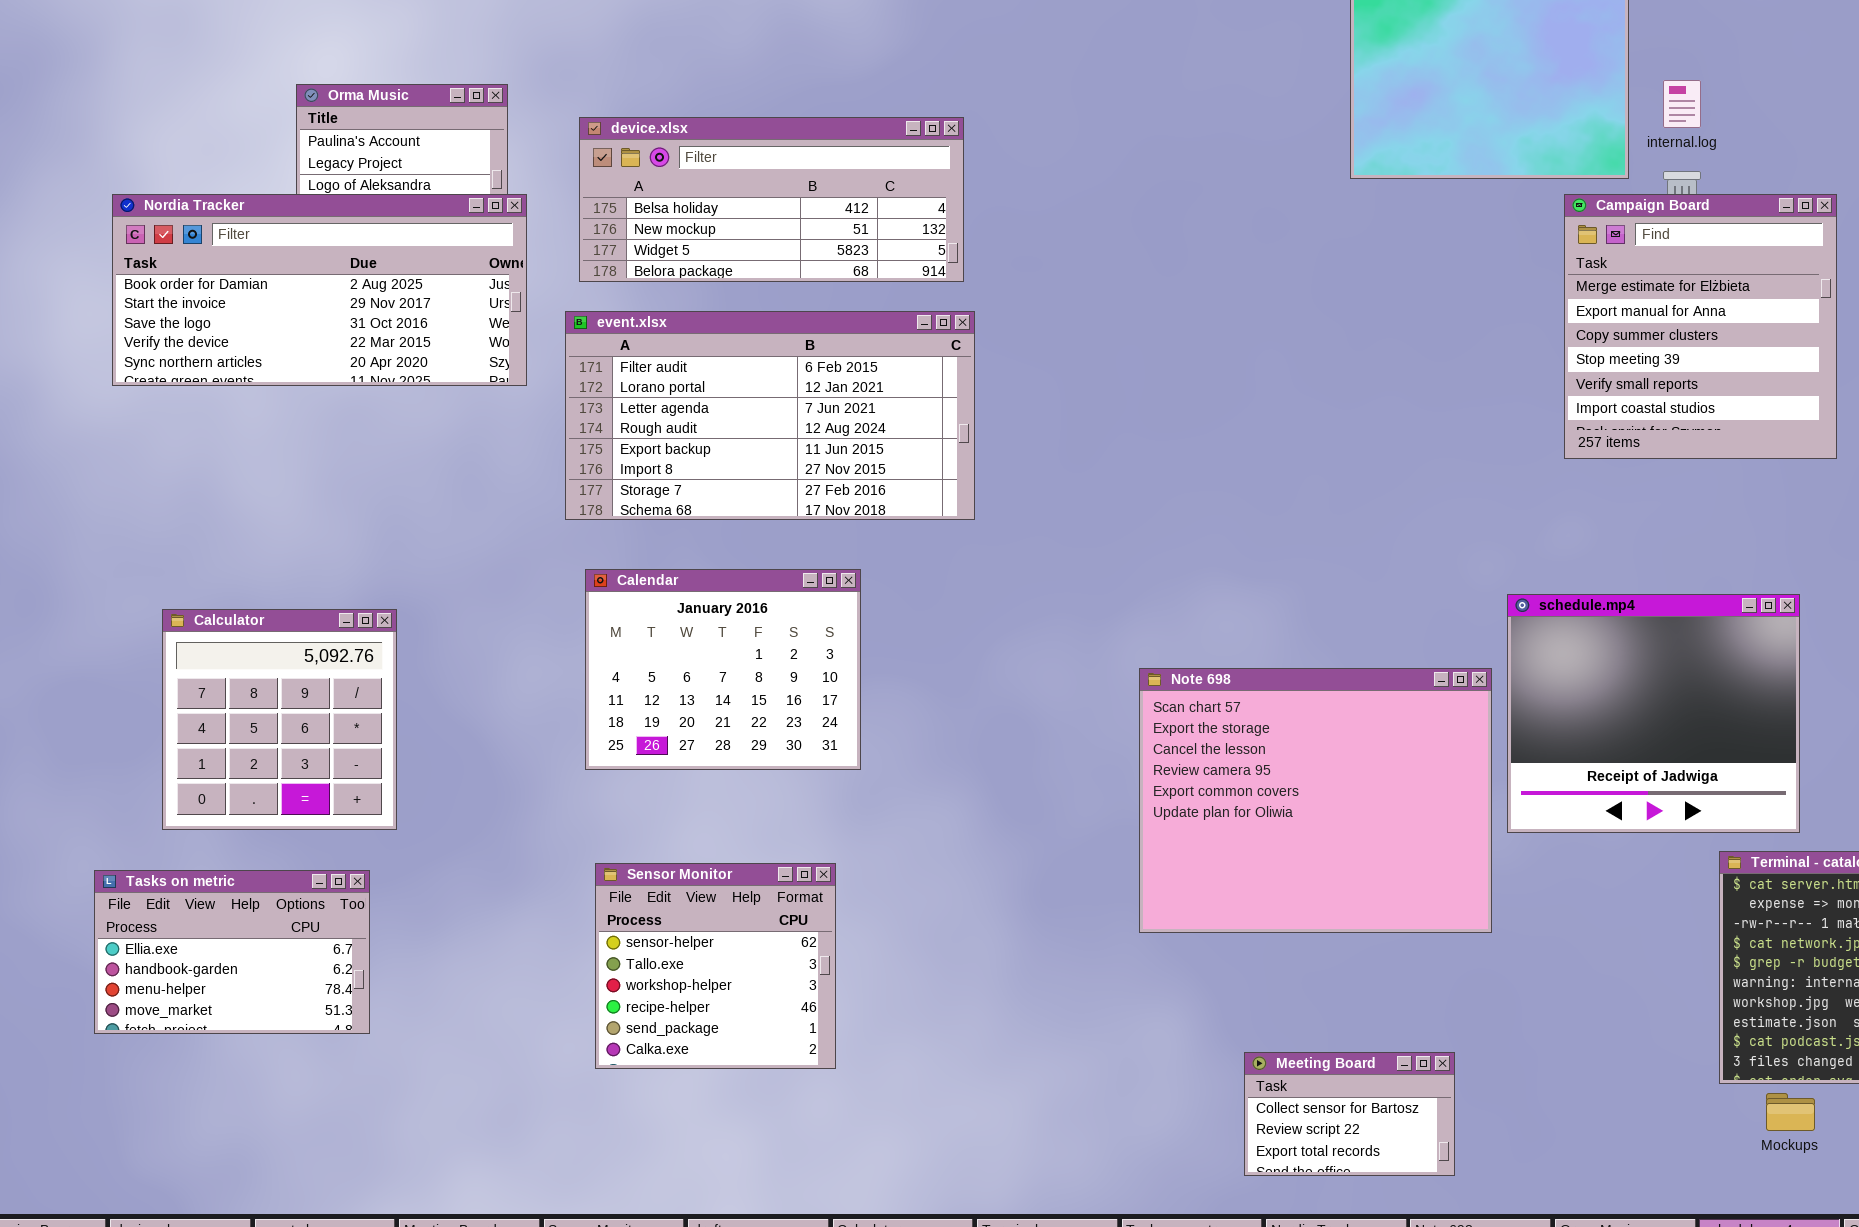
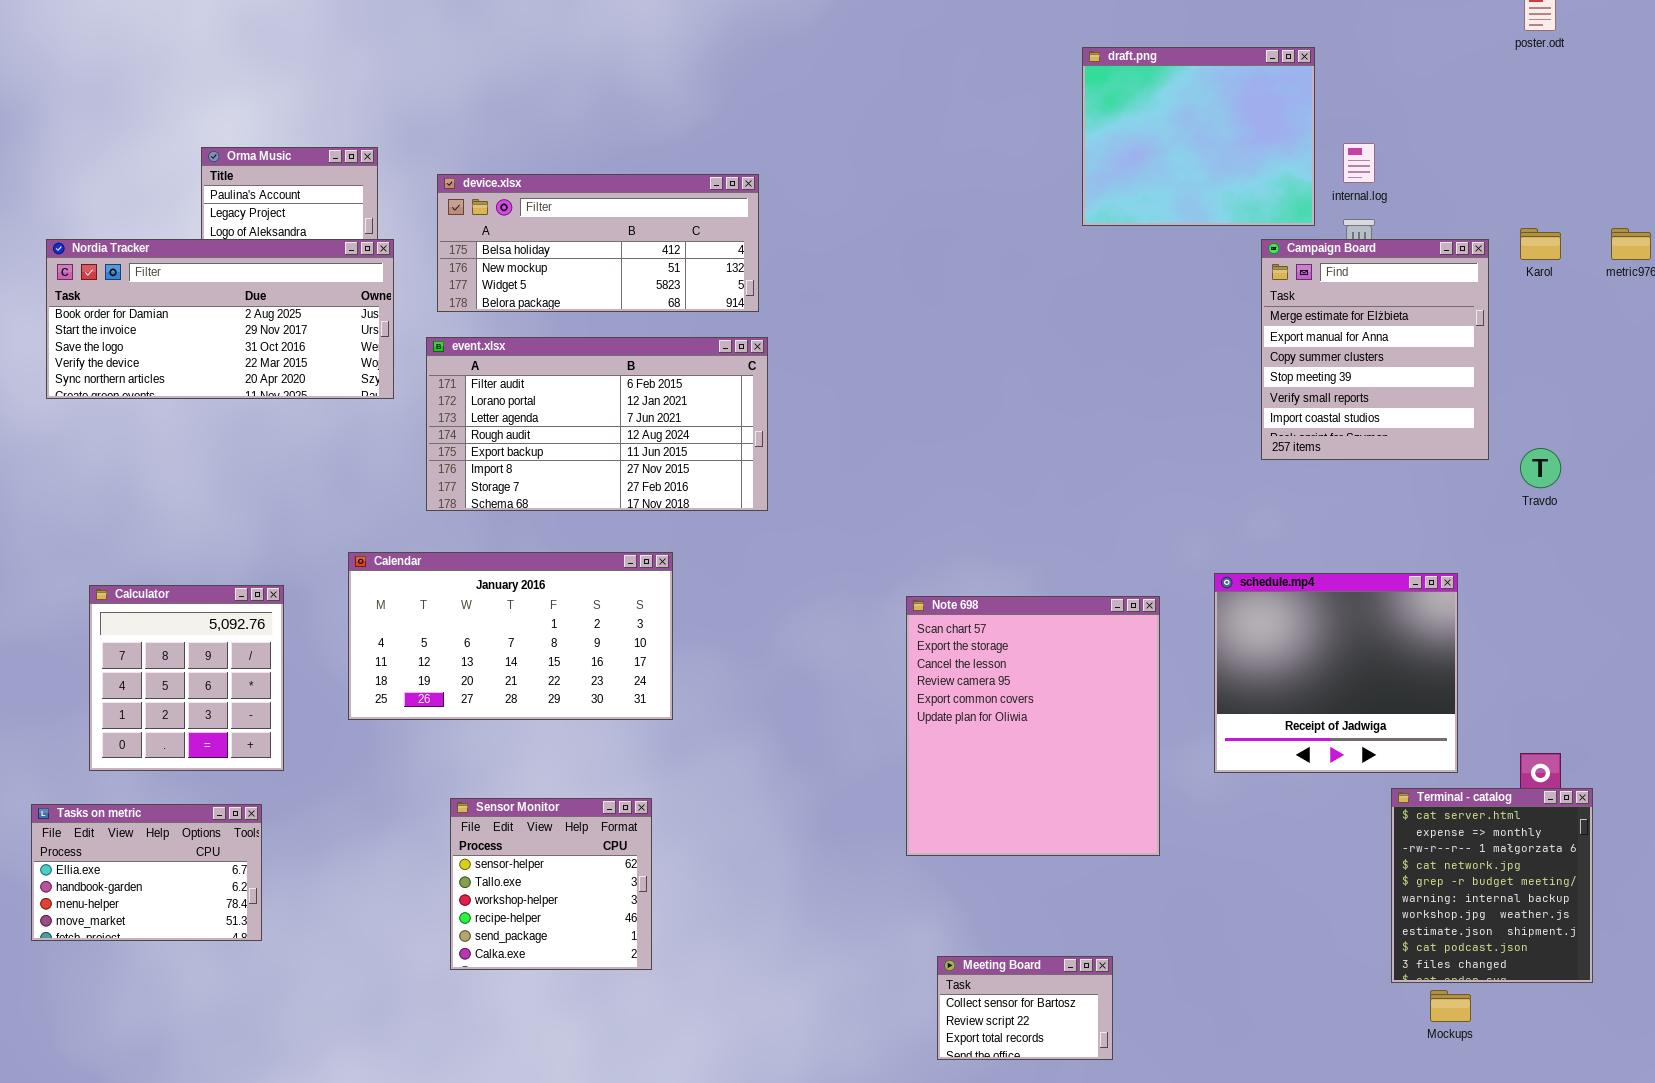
Calendar: [585,569,861,770] -> [348,552,673,720], resized
Note 698: [1139,668,1492,933] -> [906,596,1160,856], resized
Meeting Board: [1244,1052,1455,1176] -> [937,956,1113,1060], moved

